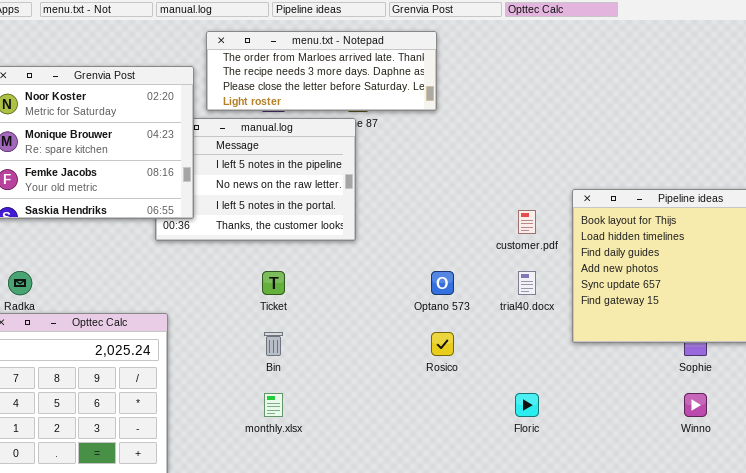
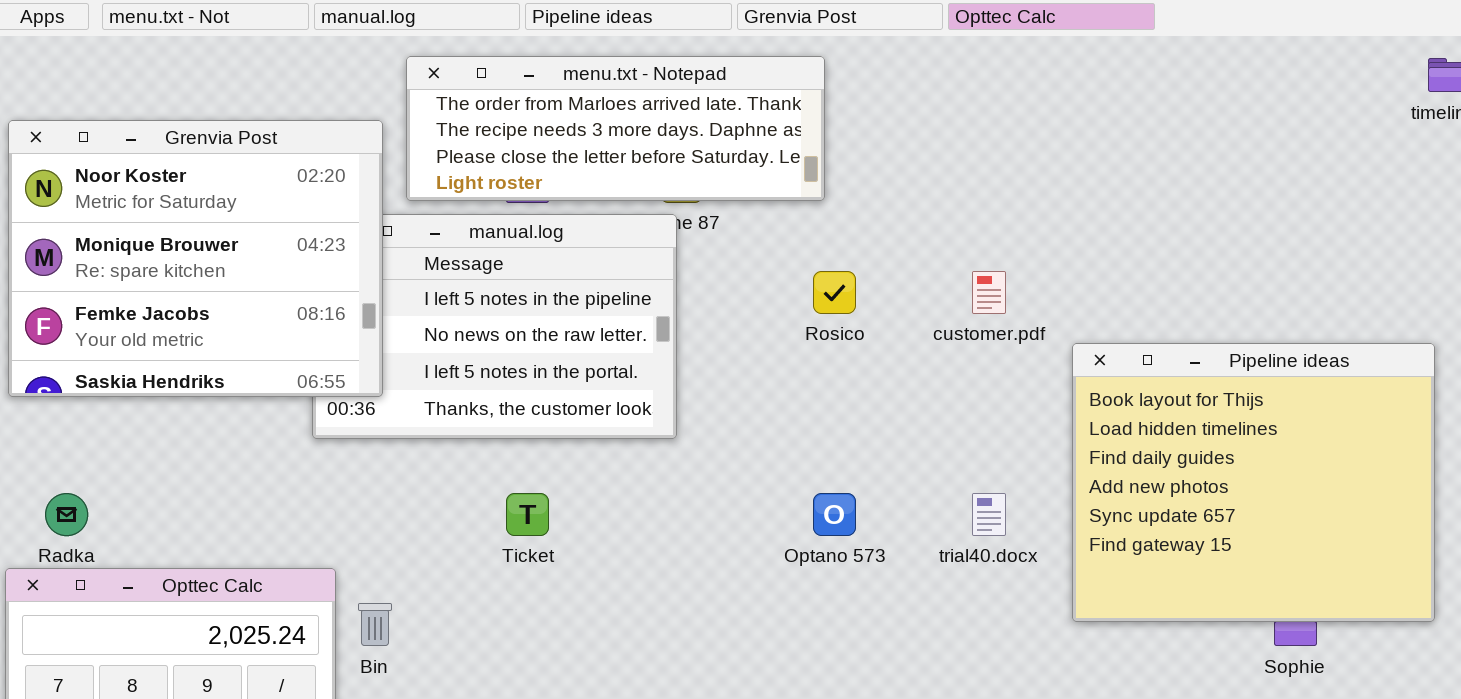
customer.pdf: [518,210,536,234] -> [972,271,1006,314], moved
Bin: [264,332,283,356] -> [358,603,392,646], moved
Rosico: [431,332,454,356] -> [813,271,856,314], moved

